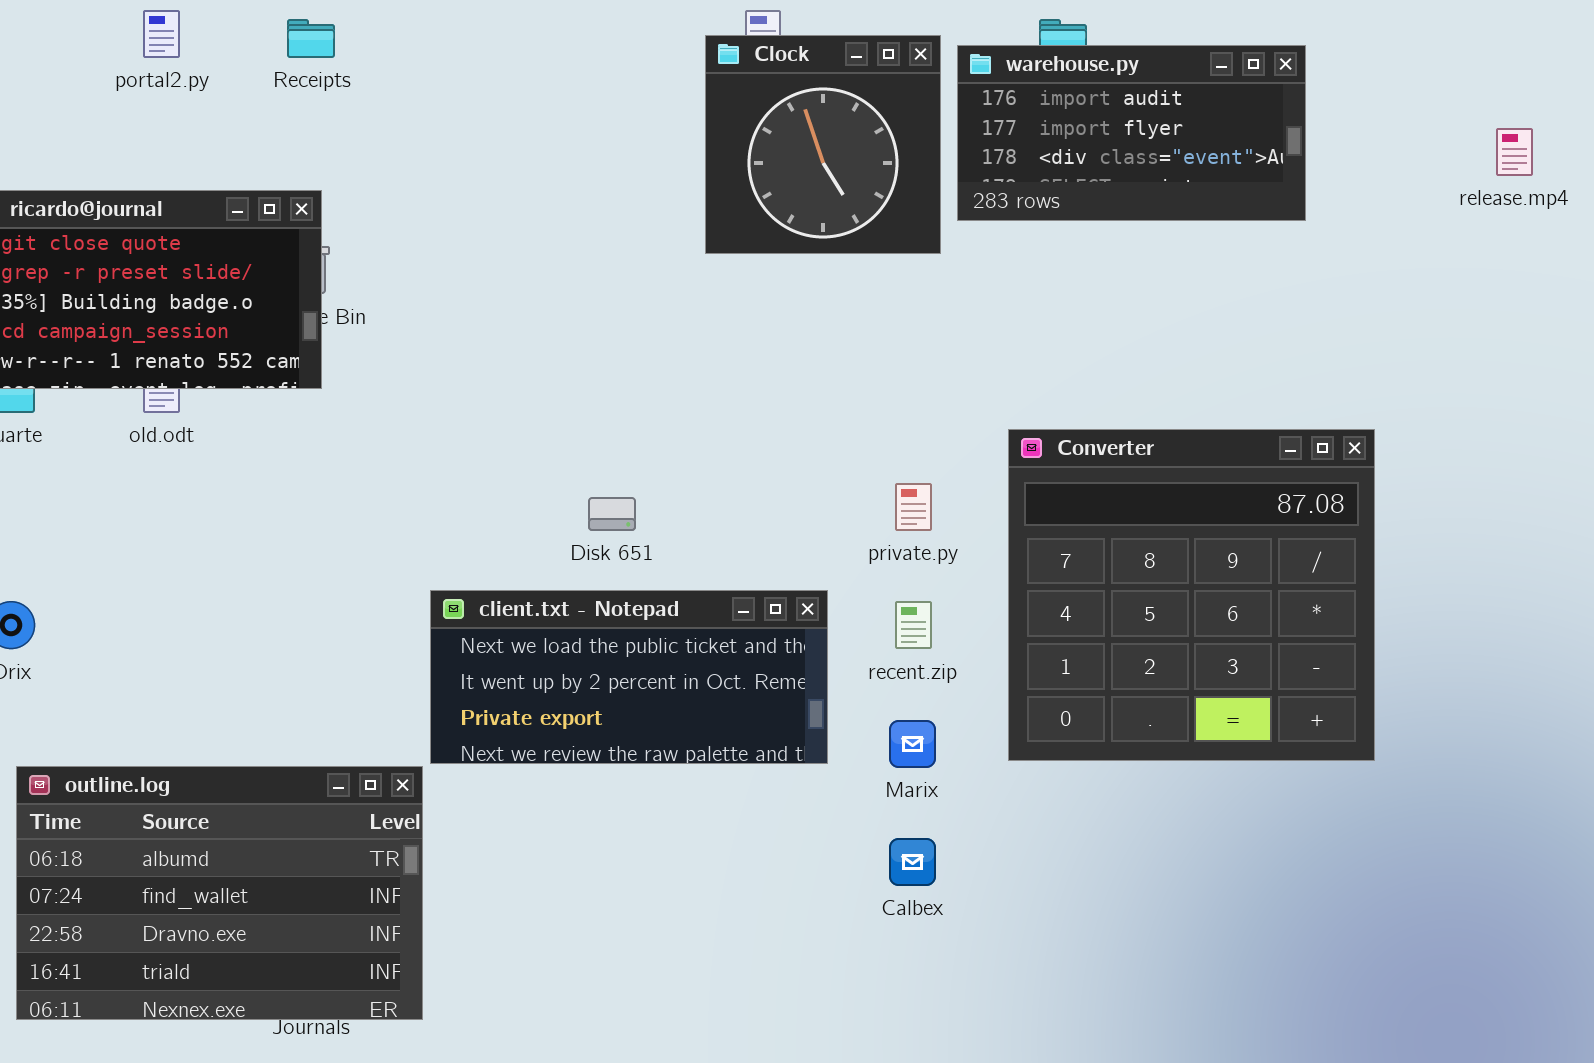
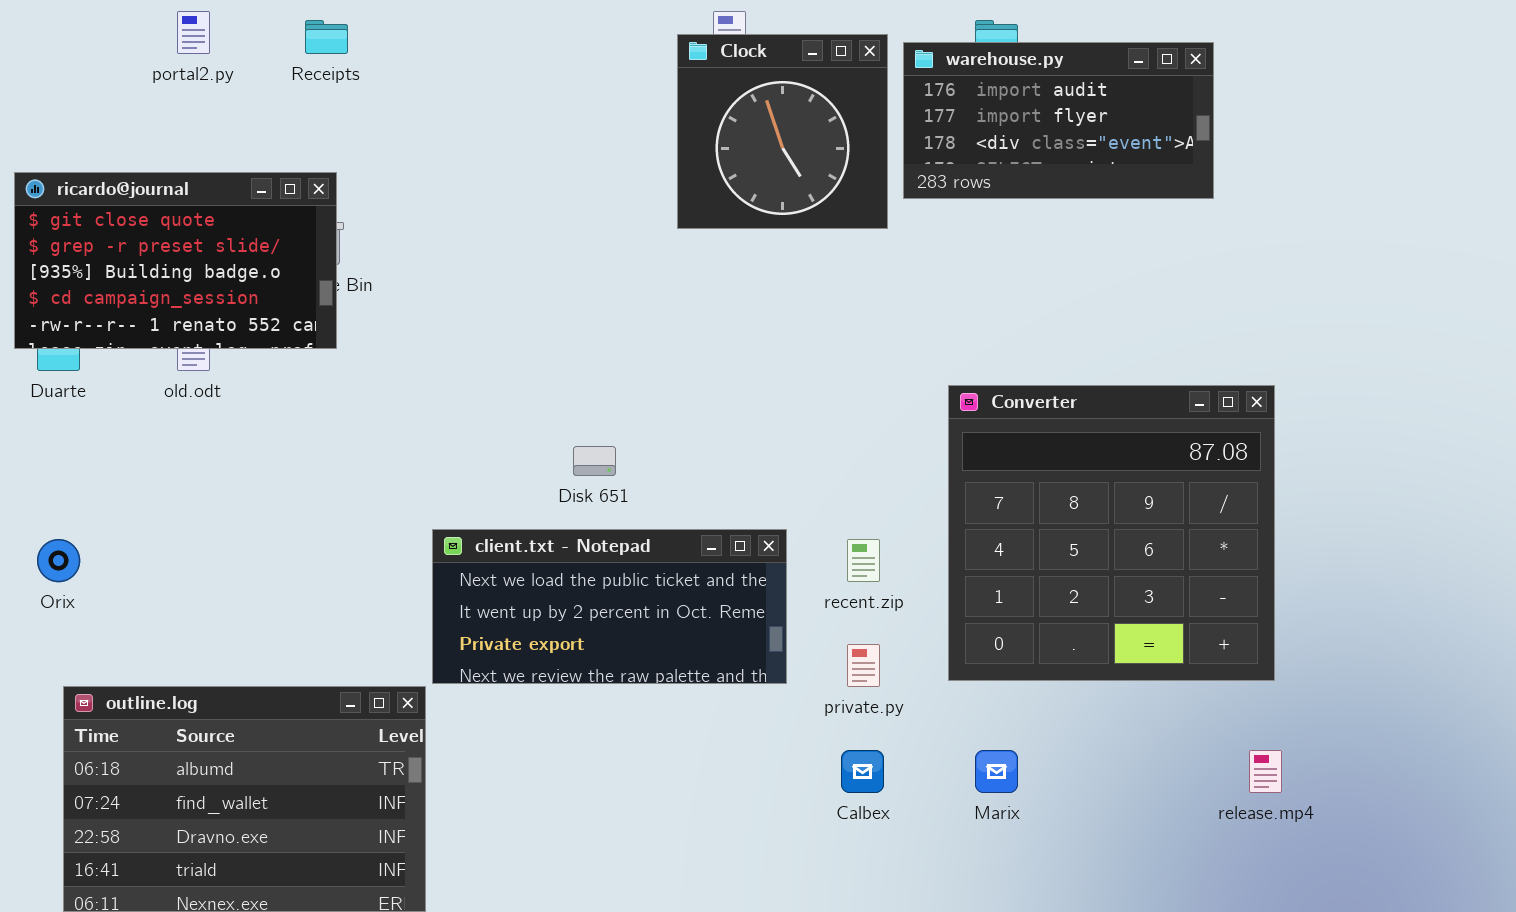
release.mp4: [1496,128,1533,176] -> [1249,750,1282,793], moved
private.py: [895,483,932,531] -> [847,644,880,687], moved
Marix: [889,720,936,768] -> [975,750,1018,793], moved

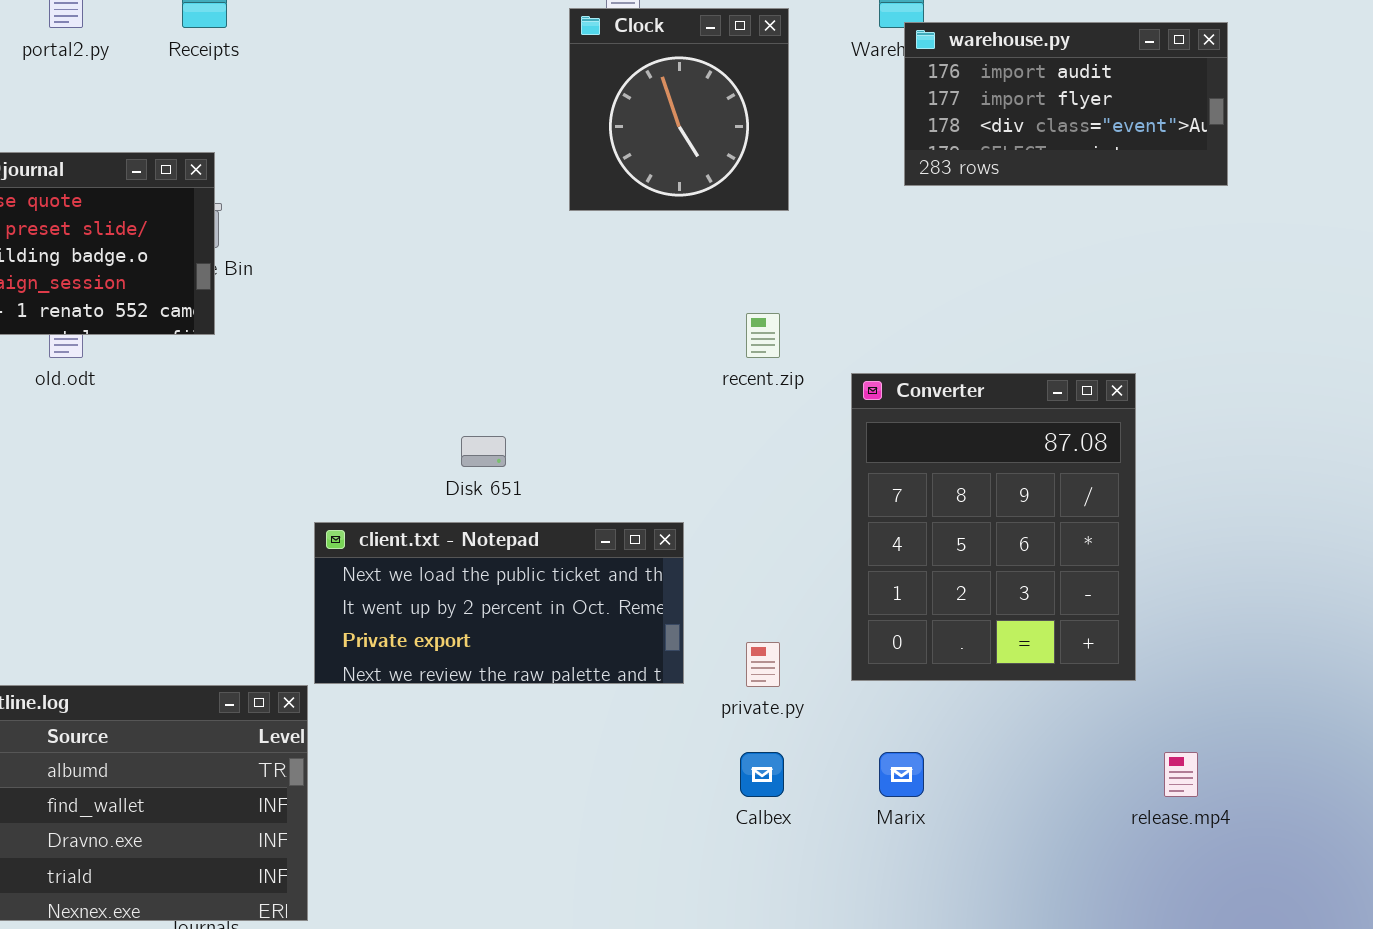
warehouse.py: [903,42,1214,199] -> [904,22,1228,186], moved
Converter: [948,385,1275,681] -> [851,373,1136,681], resized
recent.zip: [847,539,880,582] -> [746,313,780,358], moved

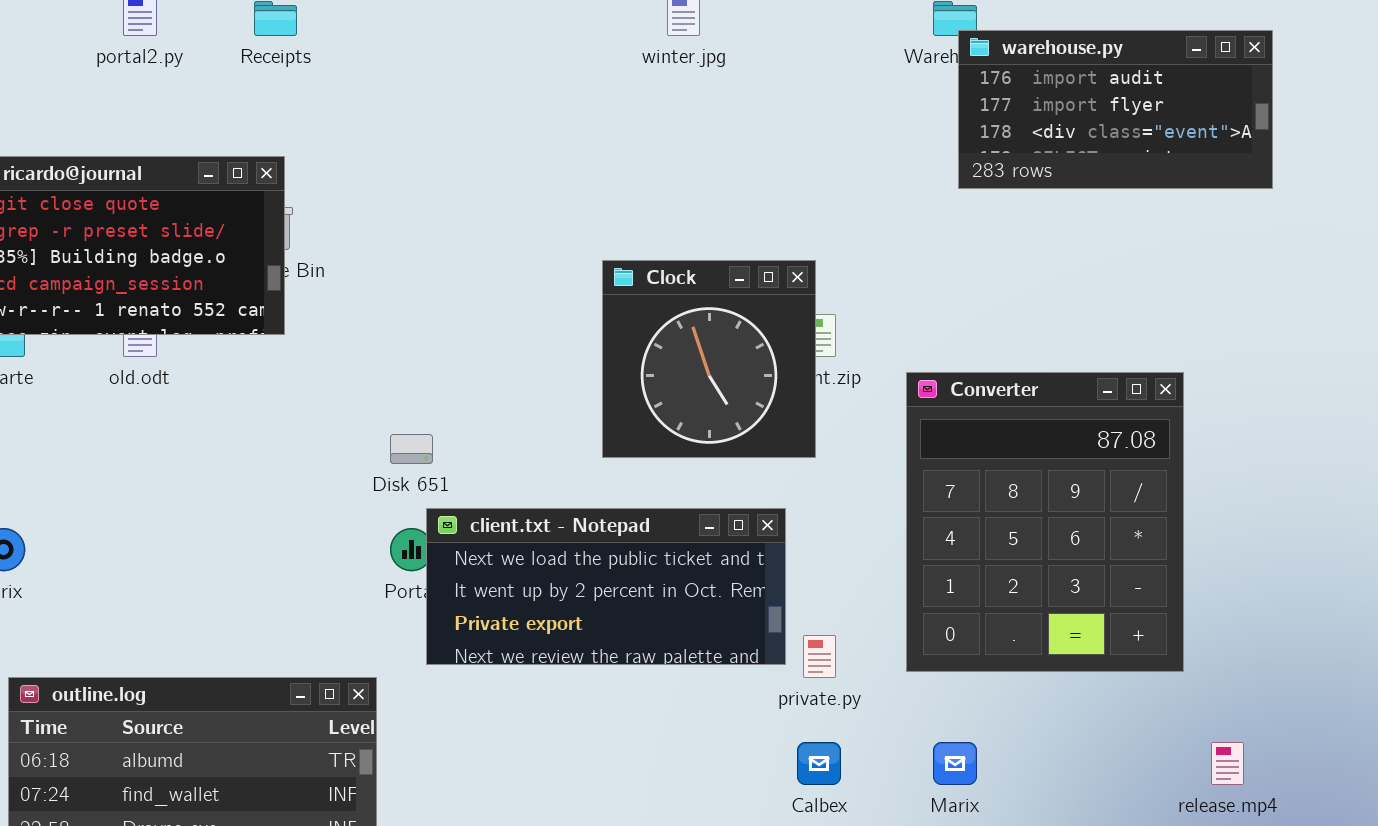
Clock: [569,8,789,211] -> [602,260,816,458], moved
Disk 651: [461,436,506,467] -> [390,434,433,464], moved
client.txt - Notepad: [314,522,684,684] -> [426,508,786,665], moved

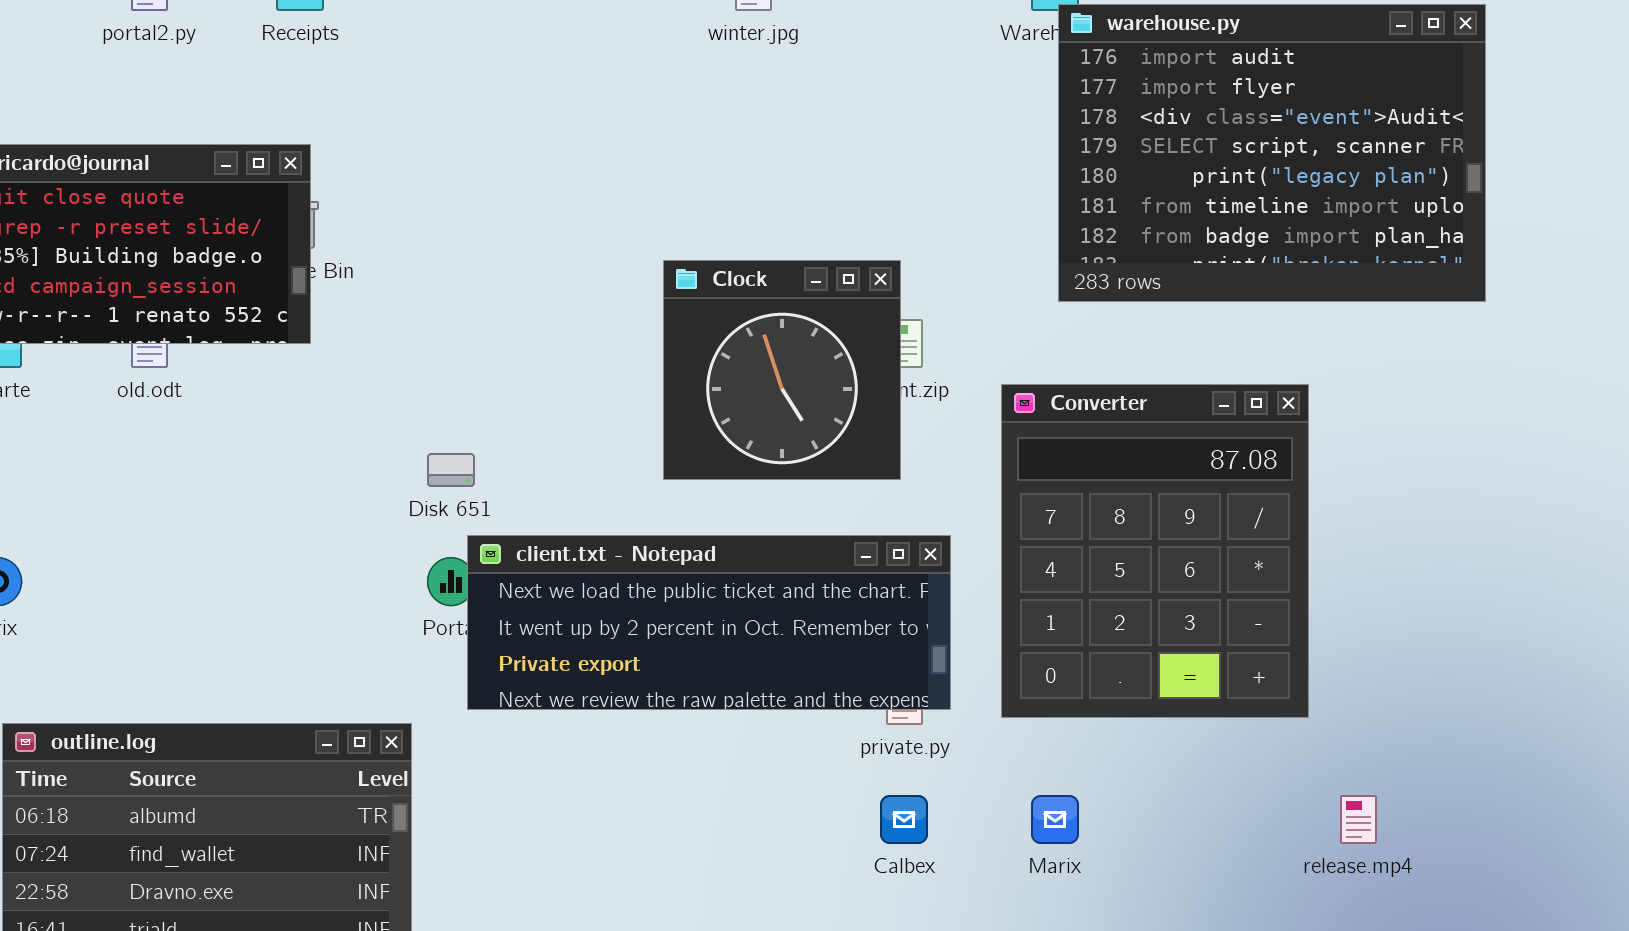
warehouse.py: [958,30,1273,189] -> [1058,4,1486,302], resized
client.txt - Notepad: [426,508,786,665] -> [467,535,951,710], resized

